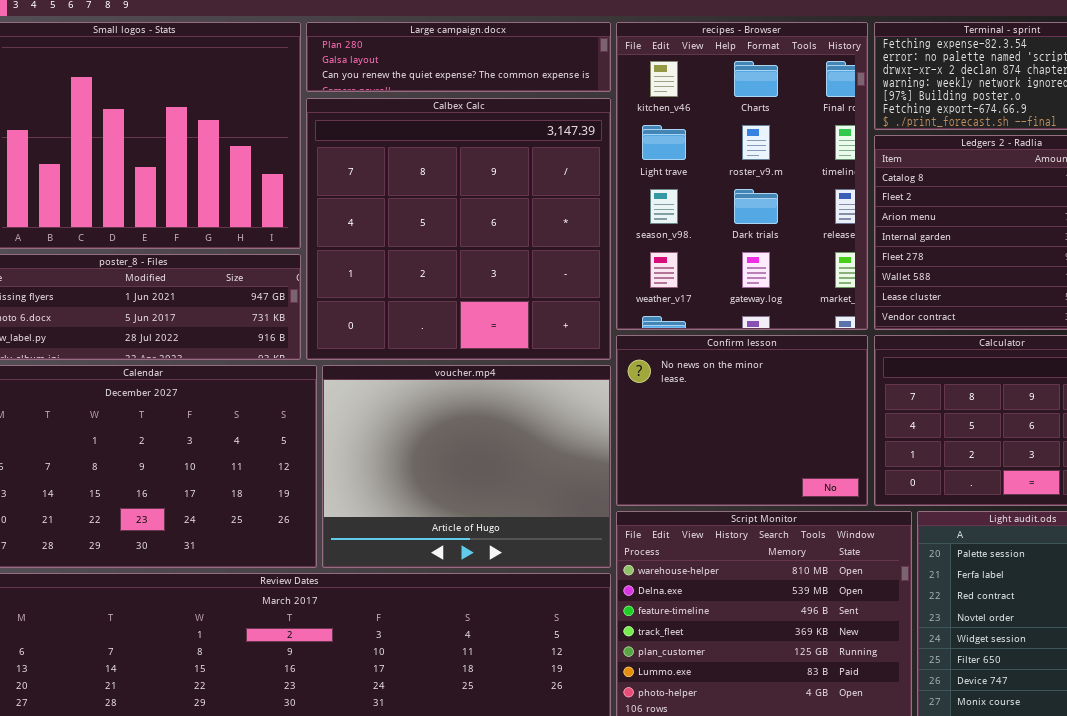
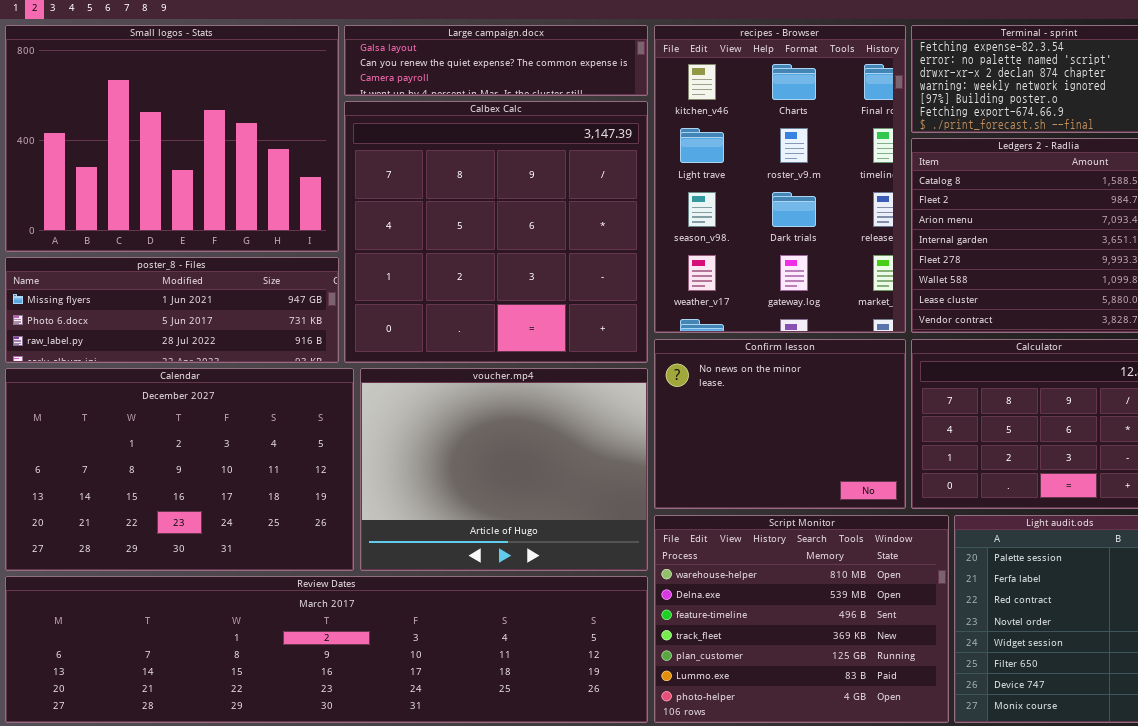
Large campaign.docx: [306,22,611,92] -> [344,25,648,96], scrolled down 1 row

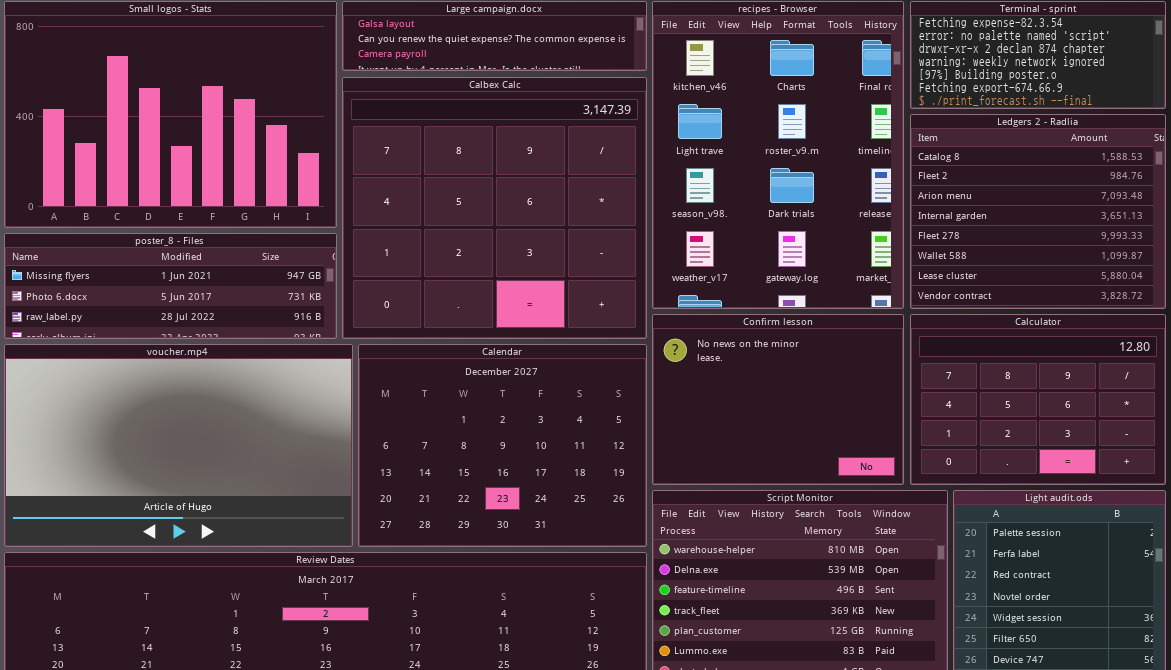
Calendar: [5,368,354,571] -> [358,344,647,547], moved, resized
voucher.mp4: [360,368,648,571] -> [4,344,353,547], moved, resized

